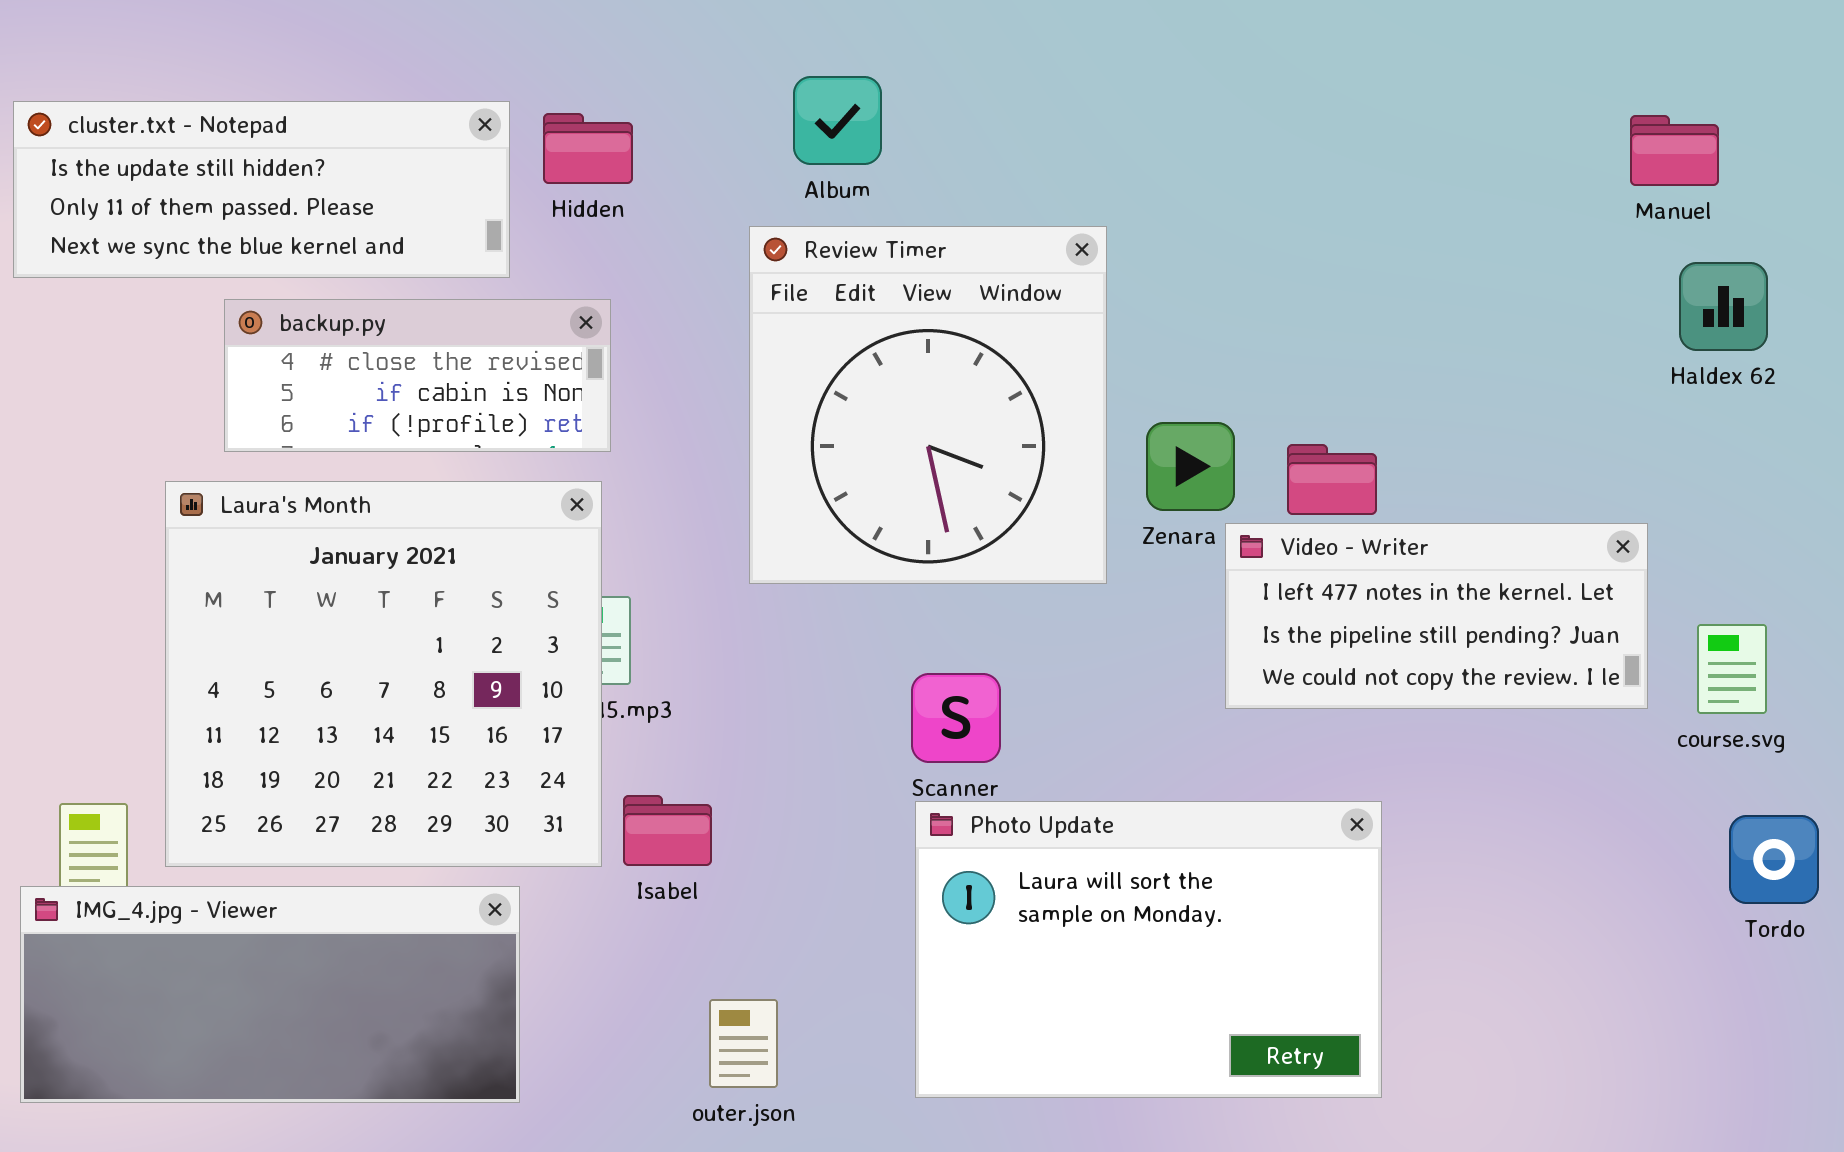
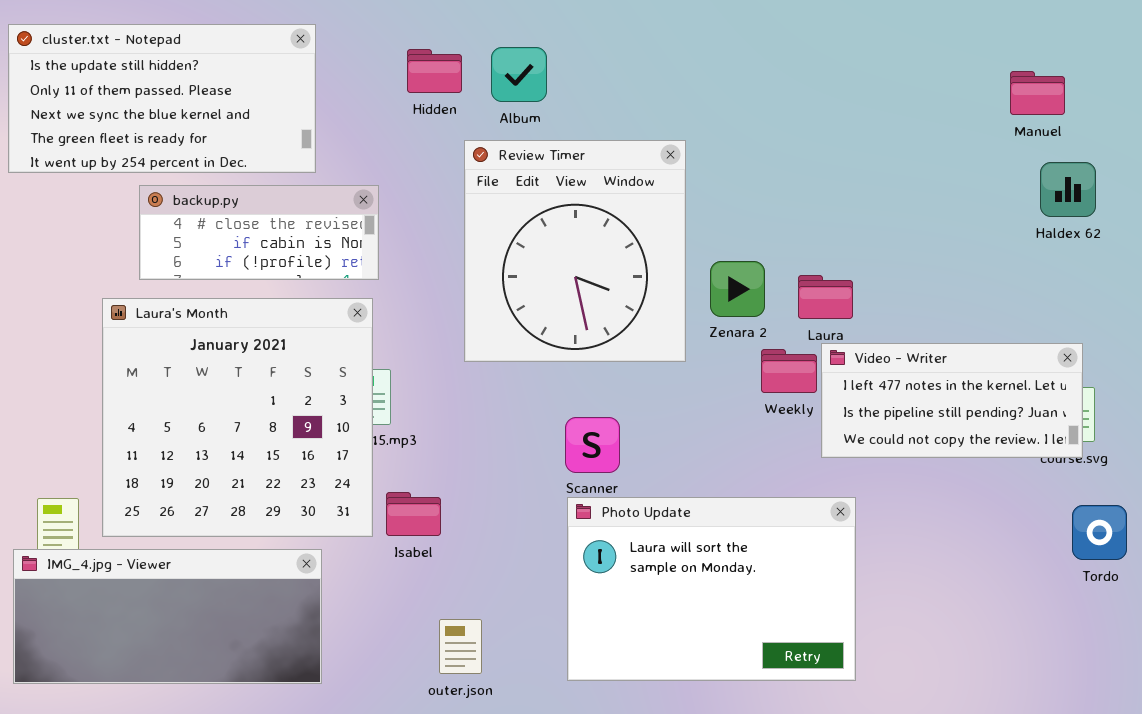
cluster.txt - Notepad: [13,101,510,278] -> [8,24,316,173], resized
Hidden: [543,113,633,184] -> [407,49,462,93], moved
Video - Writer: [1225,523,1648,709] -> [821,343,1083,458], moved

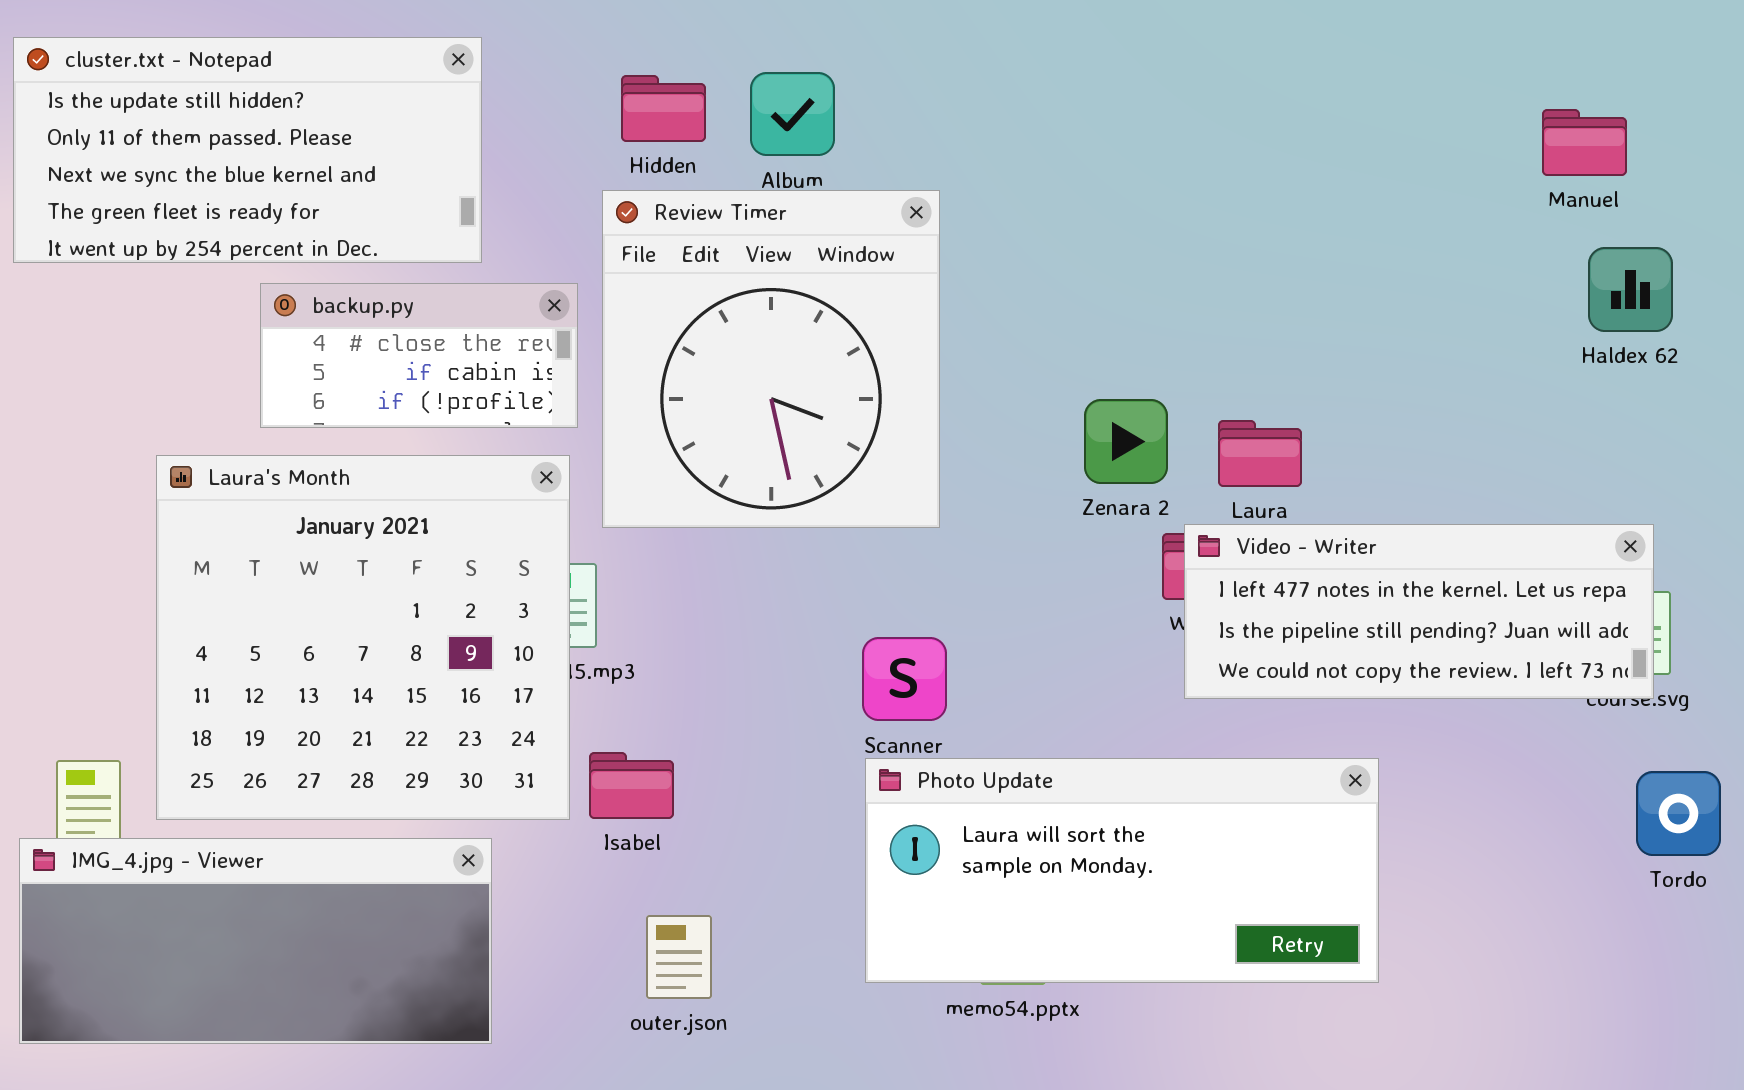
Review Timer: [464,140,686,362] -> [602,190,940,528], moved
backup.py: [139,185,379,280] -> [260,283,578,428], resized
Video - Writer: [821,343,1083,458] -> [1184,524,1654,699], resized
Photo Update: [567,497,856,681] -> [865,758,1379,983], resized
outer.json: [439,619,482,674] -> [646,915,712,999], moved

